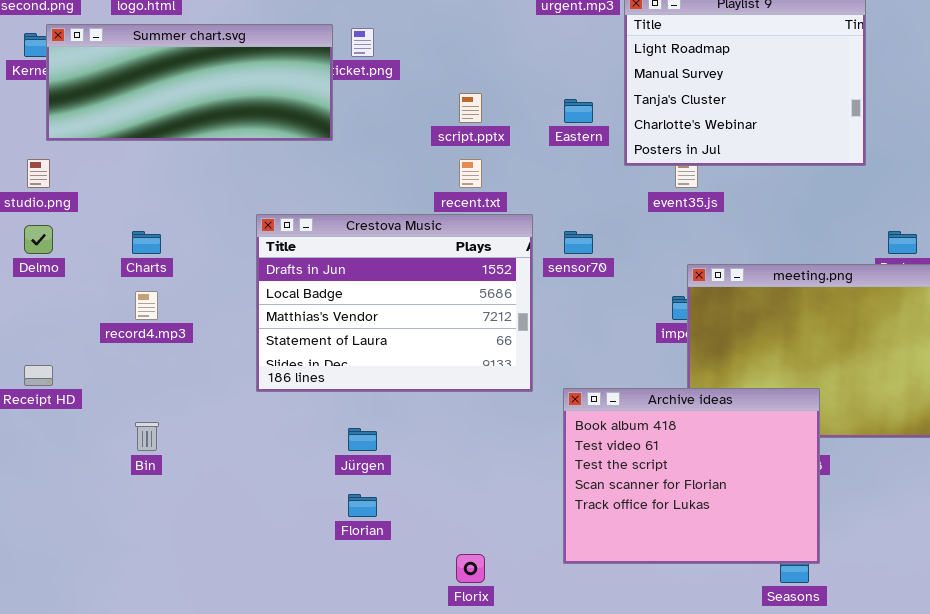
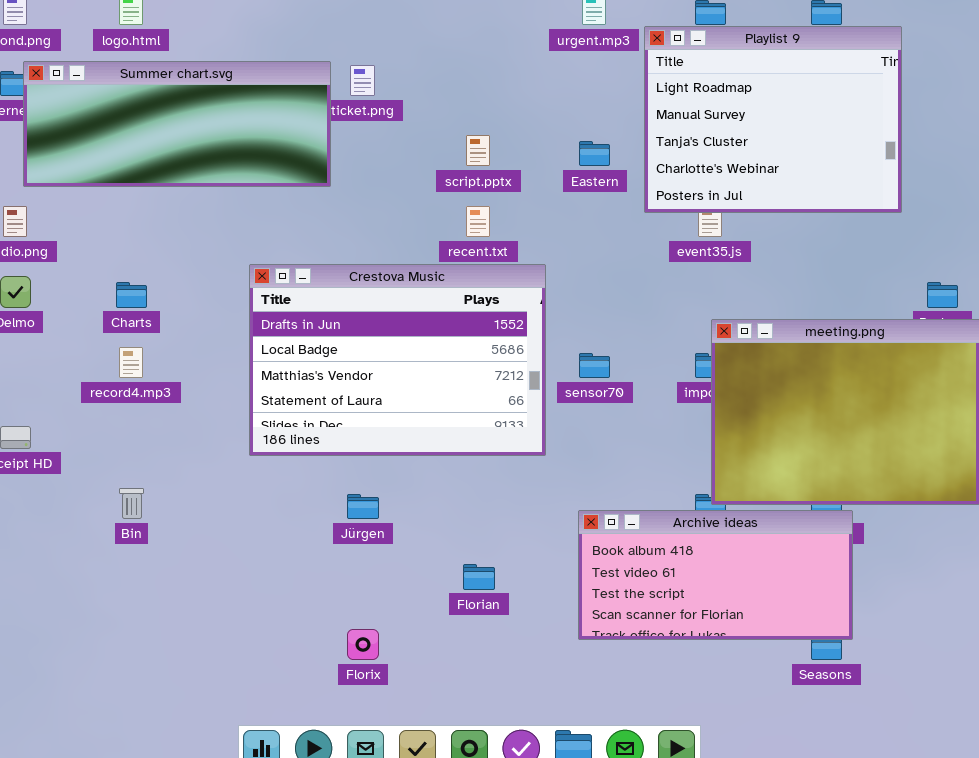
sensor70: [564,231,593,254] -> [579,353,610,378], moved
Archive ideas: [563,388,820,564] -> [578,510,853,640], resized
Florian: [348,494,377,517] -> [463,564,495,590], moved
Florix: [456,554,485,583] -> [347,629,379,660], moved

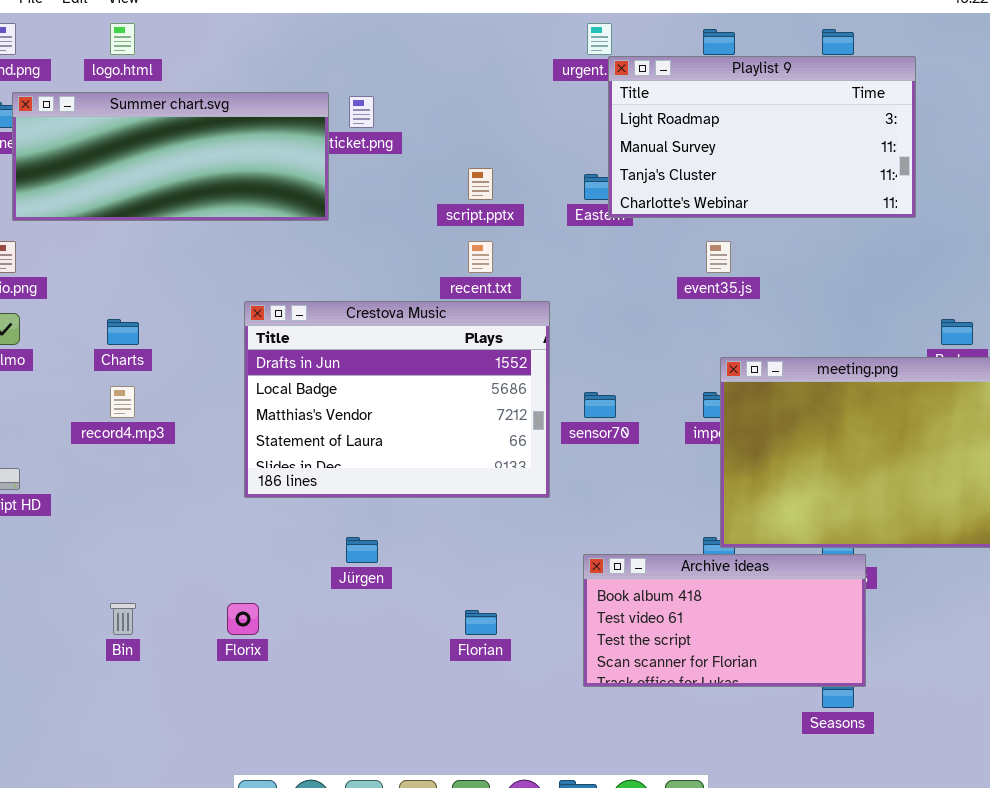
Playlist 9: [644,26,902,213] -> [608,56,916,218], resized
Bin: [119,488,144,519] -> [110,603,136,635], moved
Florix: [347,629,379,660] -> [227,603,259,635], moved

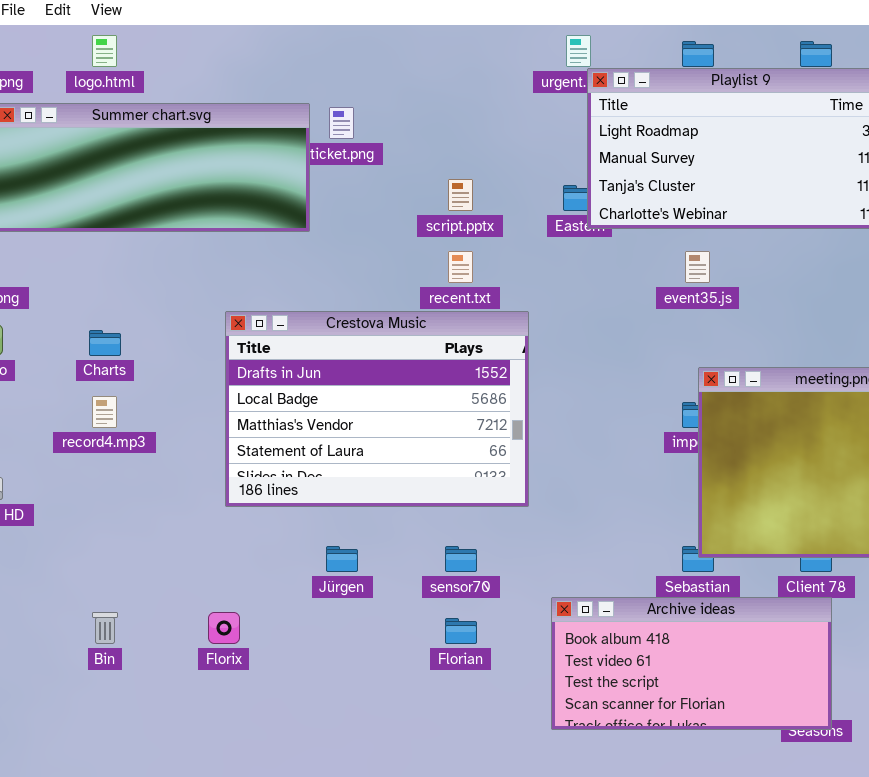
sensor70: [584,392,616,418] -> [445,546,477,572], moved
Archive ideas: [583,554,866,687] -> [551,597,832,730], moved

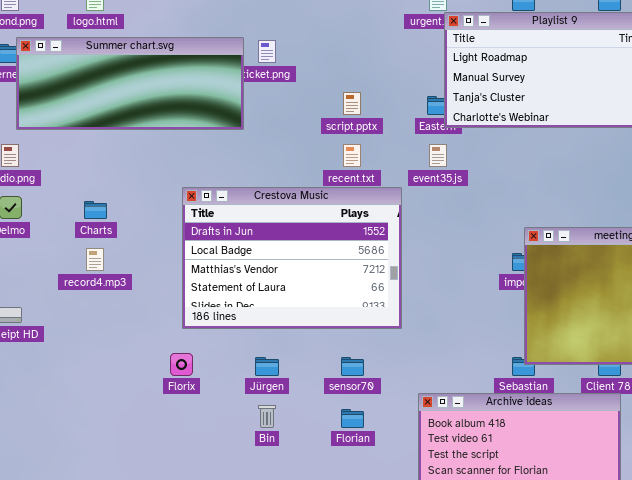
event35.js: [685,251,710,283] -> [429,144,447,167], moved
Bin: [92,612,118,644] -> [258,405,276,428], moved
Florix: [208,612,240,644] -> [170,353,193,376], moved

